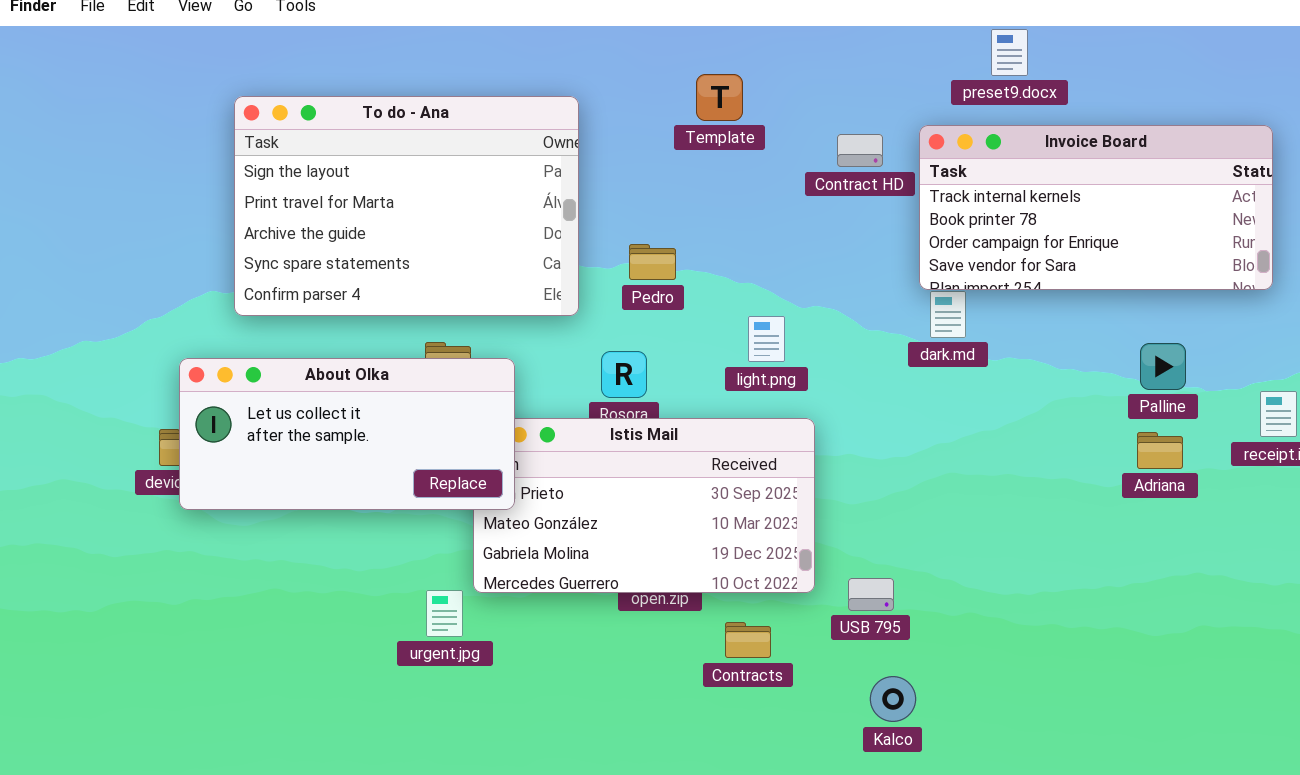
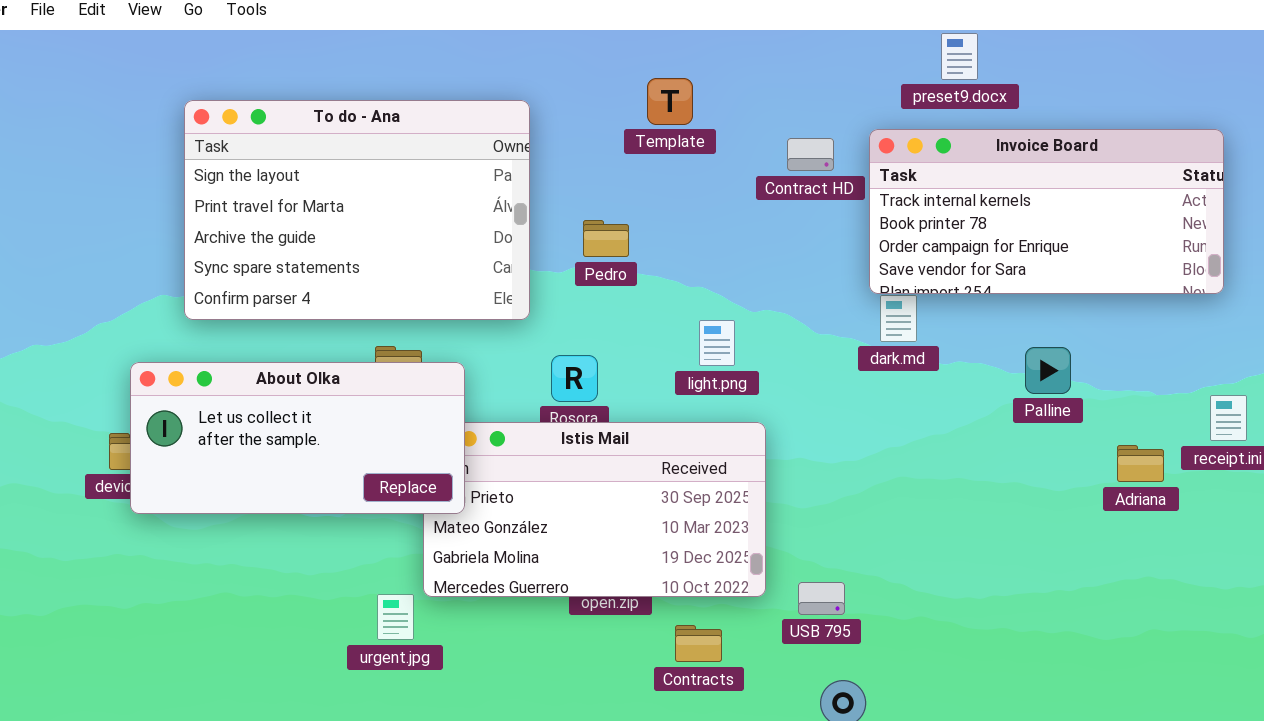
Pedro: [629,244,676,280] -> [583,220,629,257], moved
Palline: [1140,343,1186,390] -> [1025,347,1071,394], moved
Adriana: [1137,432,1183,469] -> [1117,445,1164,482], moved

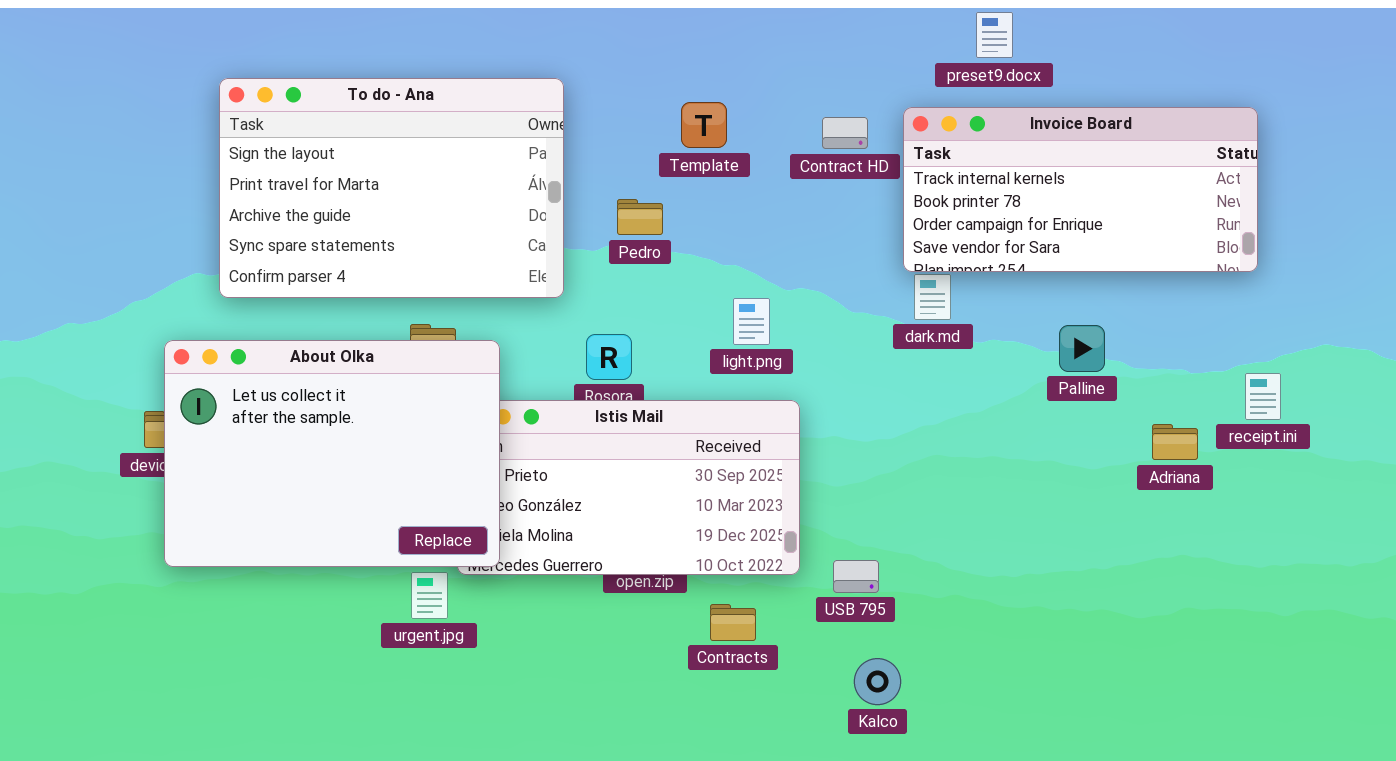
Template: [647,78,693,125] -> [681,102,727,148], moved
About Olka: [130,362,465,514] -> [164,340,500,567], resized

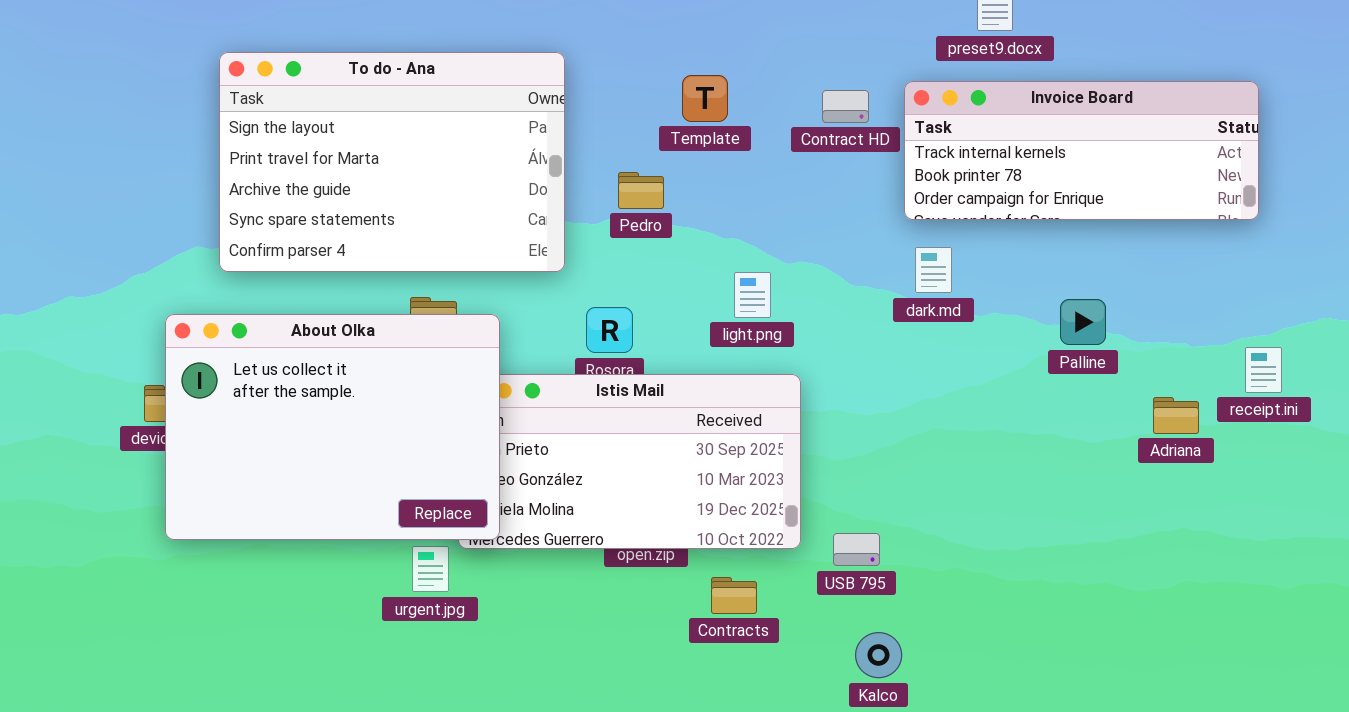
Invoice Board: [903,107,1258,272] -> [904,81,1259,220], resized

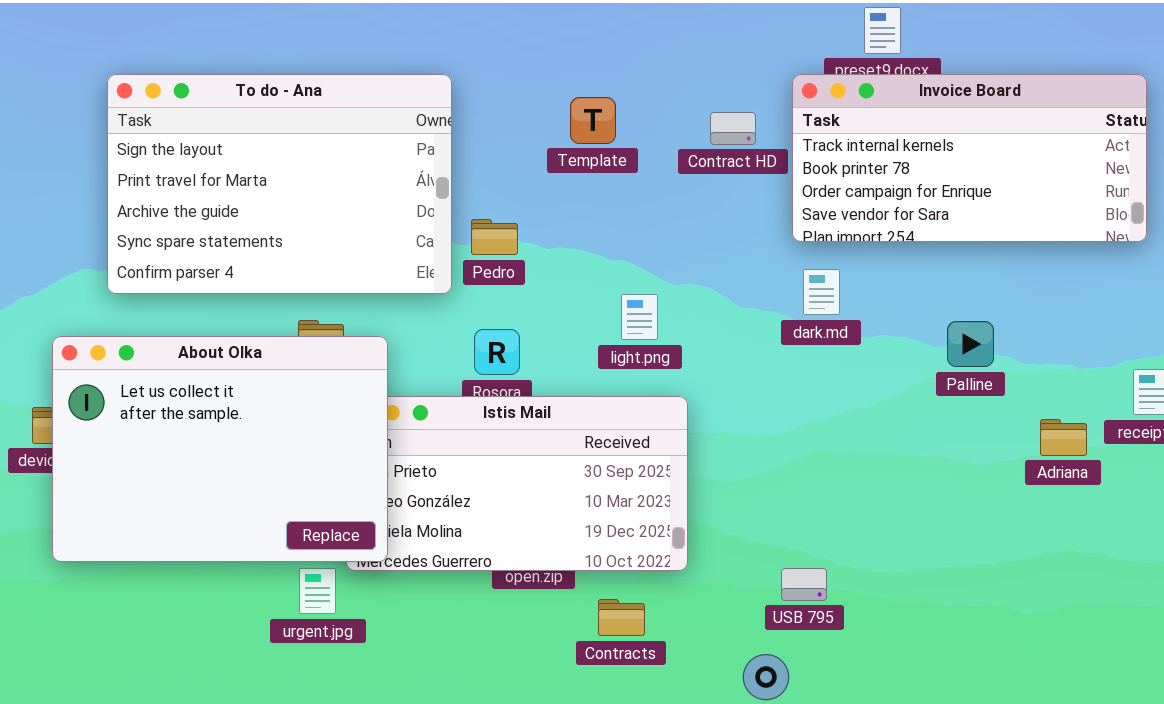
Invoice Board: [904,81,1259,220] -> [792,74,1147,242], resized
Pedro: [618,172,664,209] -> [471,219,518,255], moved
USB 795: [833,533,880,566] -> [781,568,827,601], moved

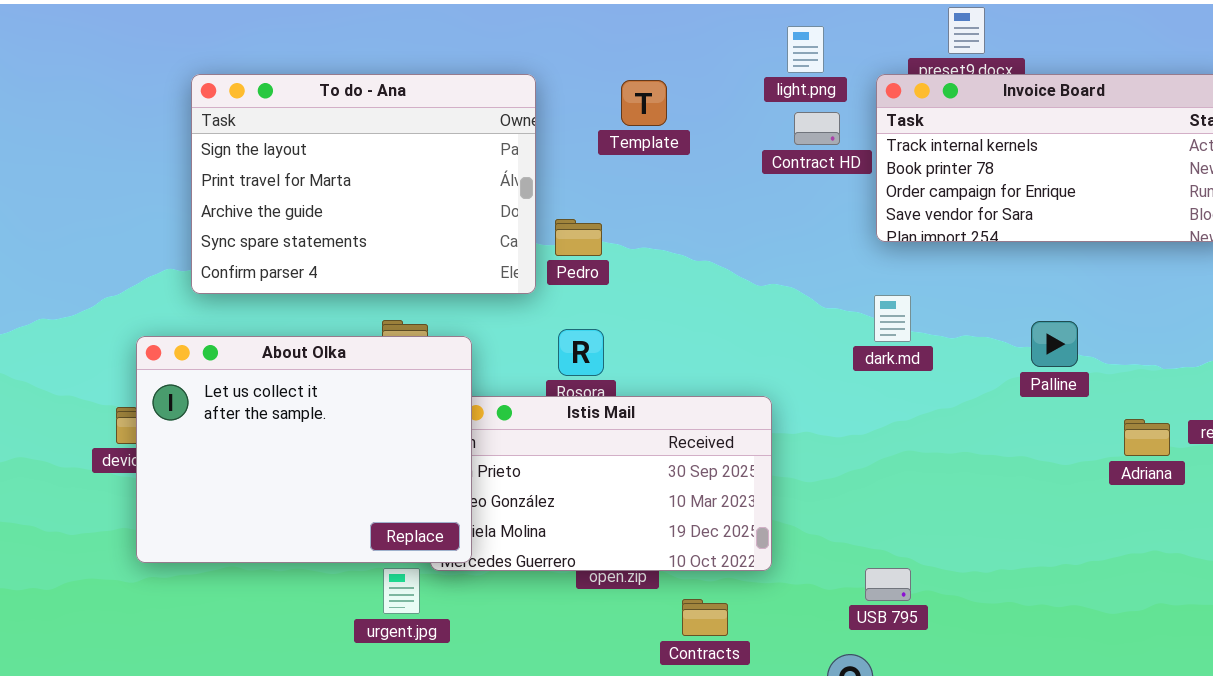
Template: [570,97,616,144] -> [621,80,667,126], moved
dark.md: [803,269,840,315] -> [874,295,911,342], moved
light.png: [621,294,658,340] -> [787,26,824,73], moved

